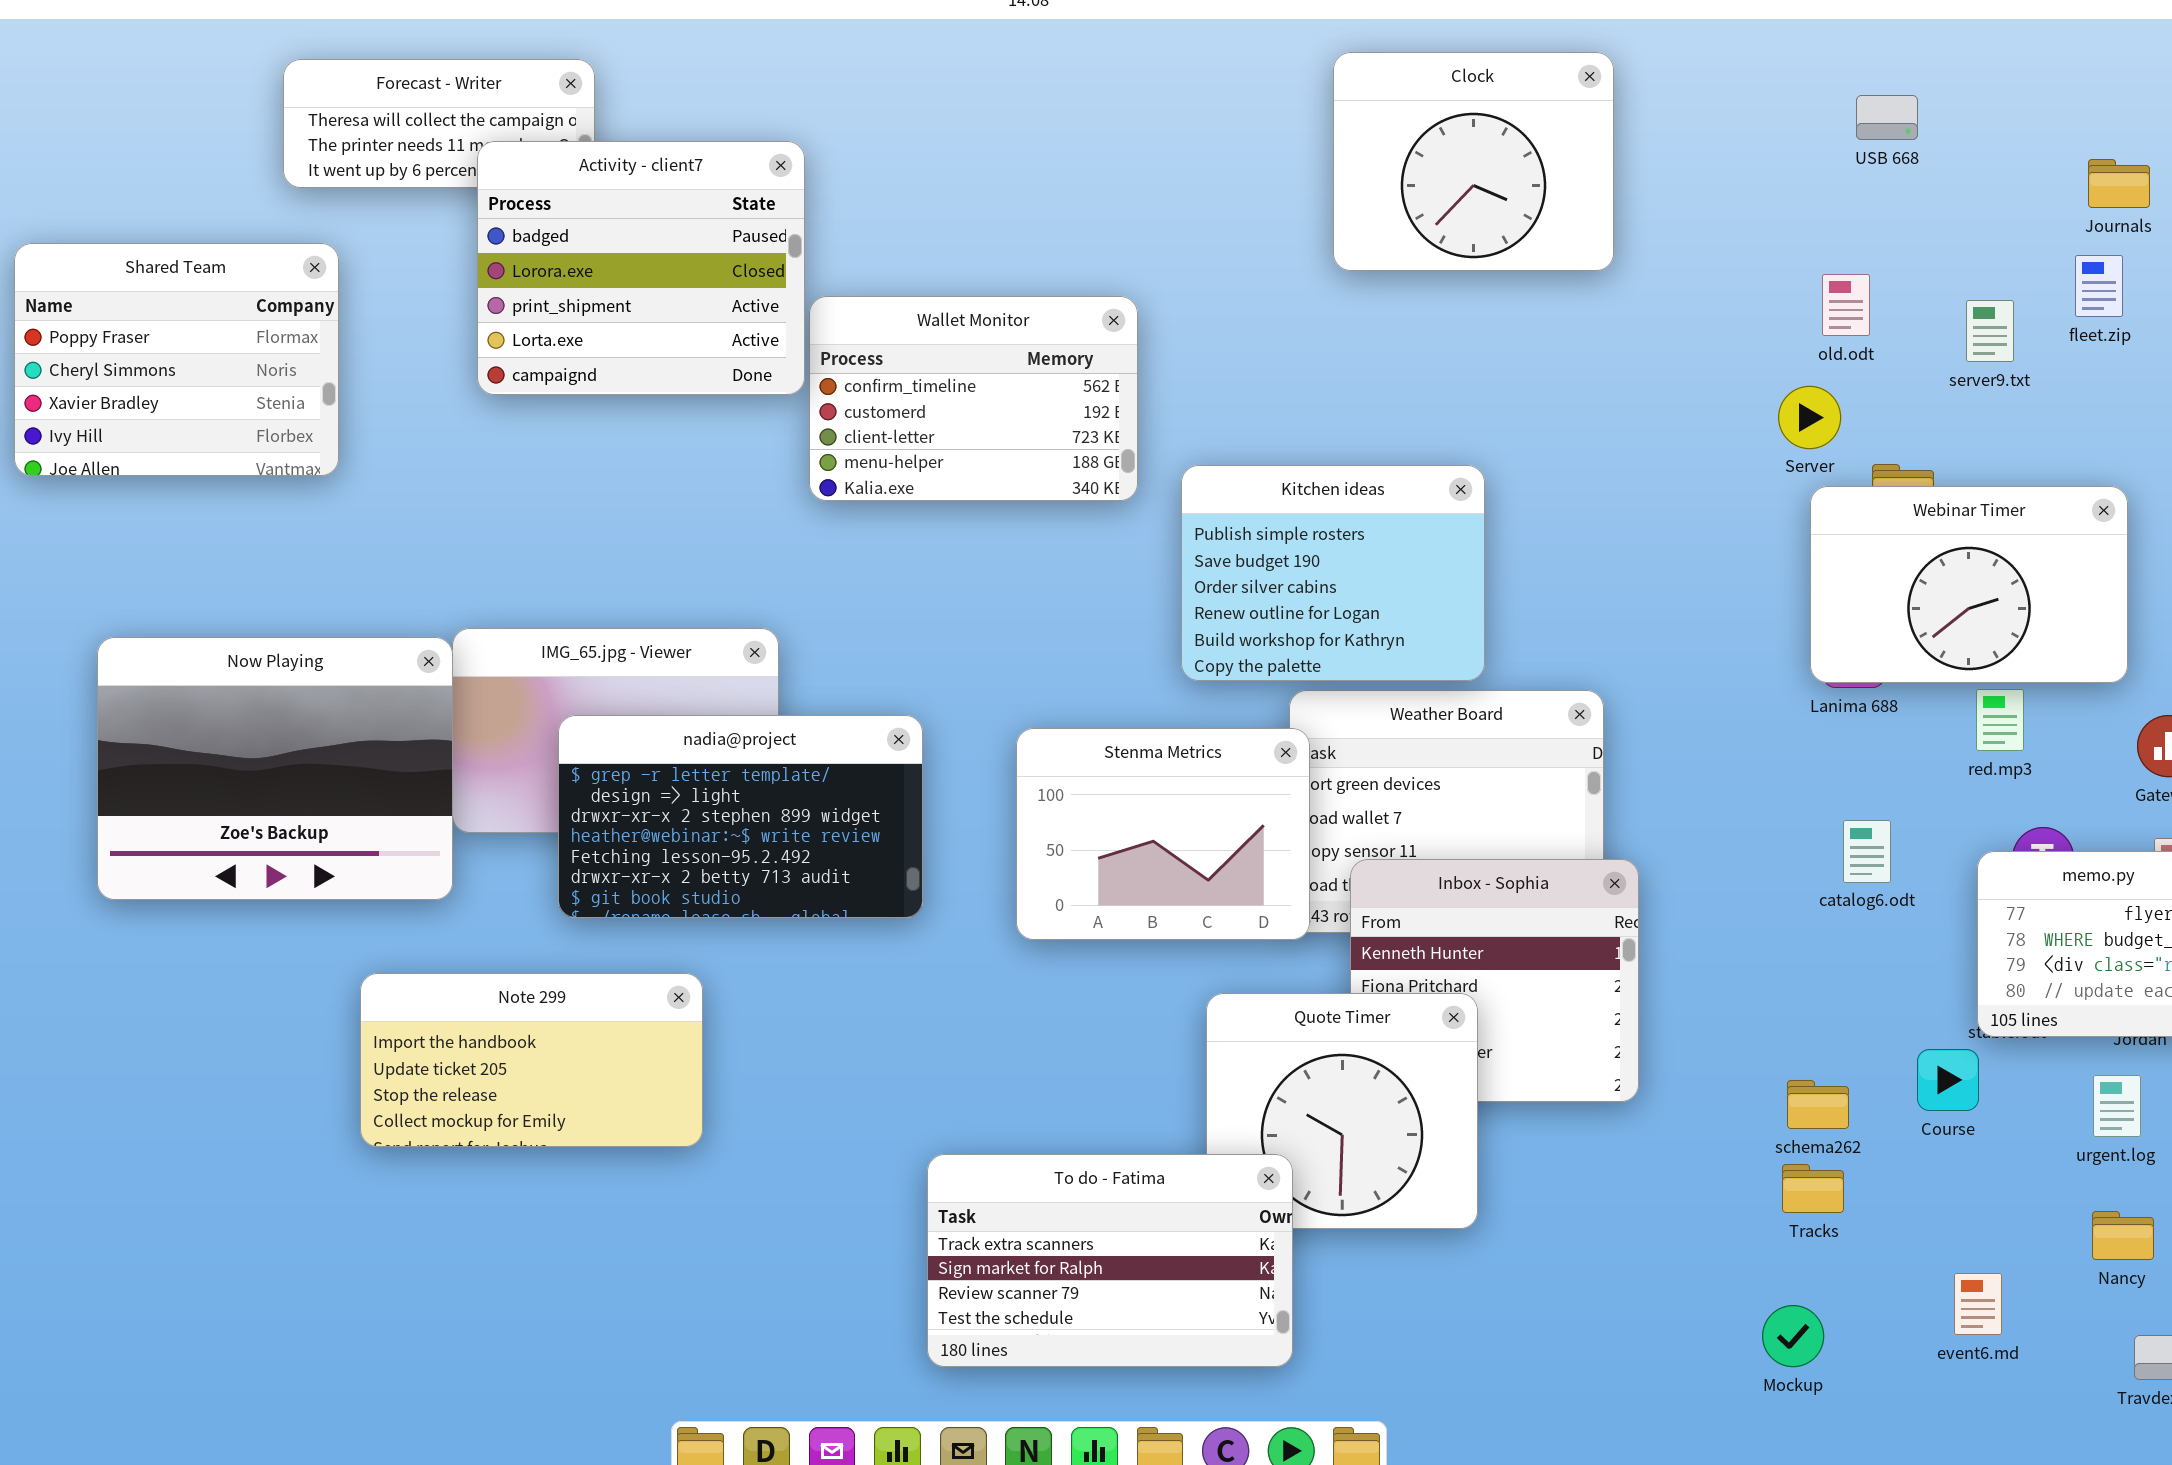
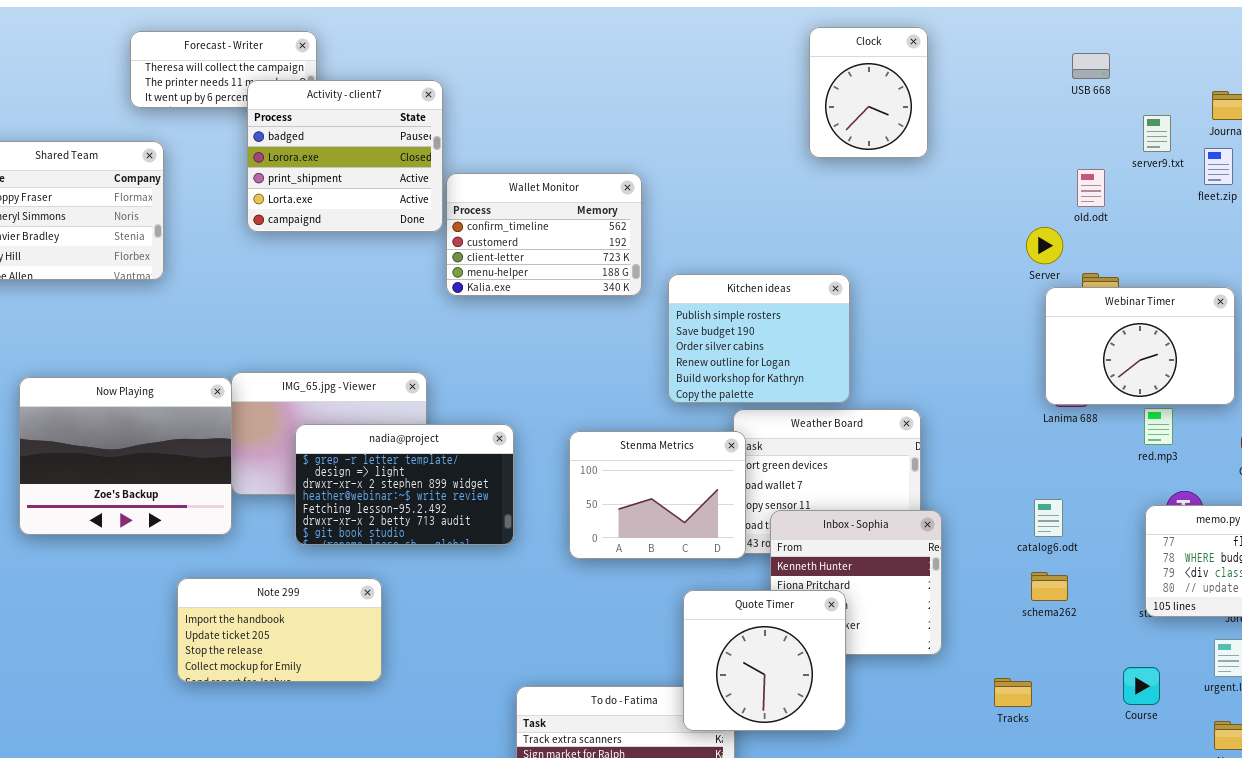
Clock: [1333,52,1614,271] -> [809,27,928,158], resized
old.odt: [1822,274,1870,336] -> [1077,169,1105,207], moved
server9.txt: [1966,300,2014,362] -> [1143,115,1171,152], moved
catalog6.odt: [1843,820,1891,883] -> [1034,499,1063,537], moved
Quote Timer: [1206,993,1478,1229] -> [683,590,846,731], raised
Course: [1917,1049,1979,1111] -> [1123,667,1160,705], moved
schema262: [1787,1080,1849,1129] -> [1031,572,1068,601], moved
Tracks: [1782,1164,1844,1213] -> [994,678,1032,707], moved

